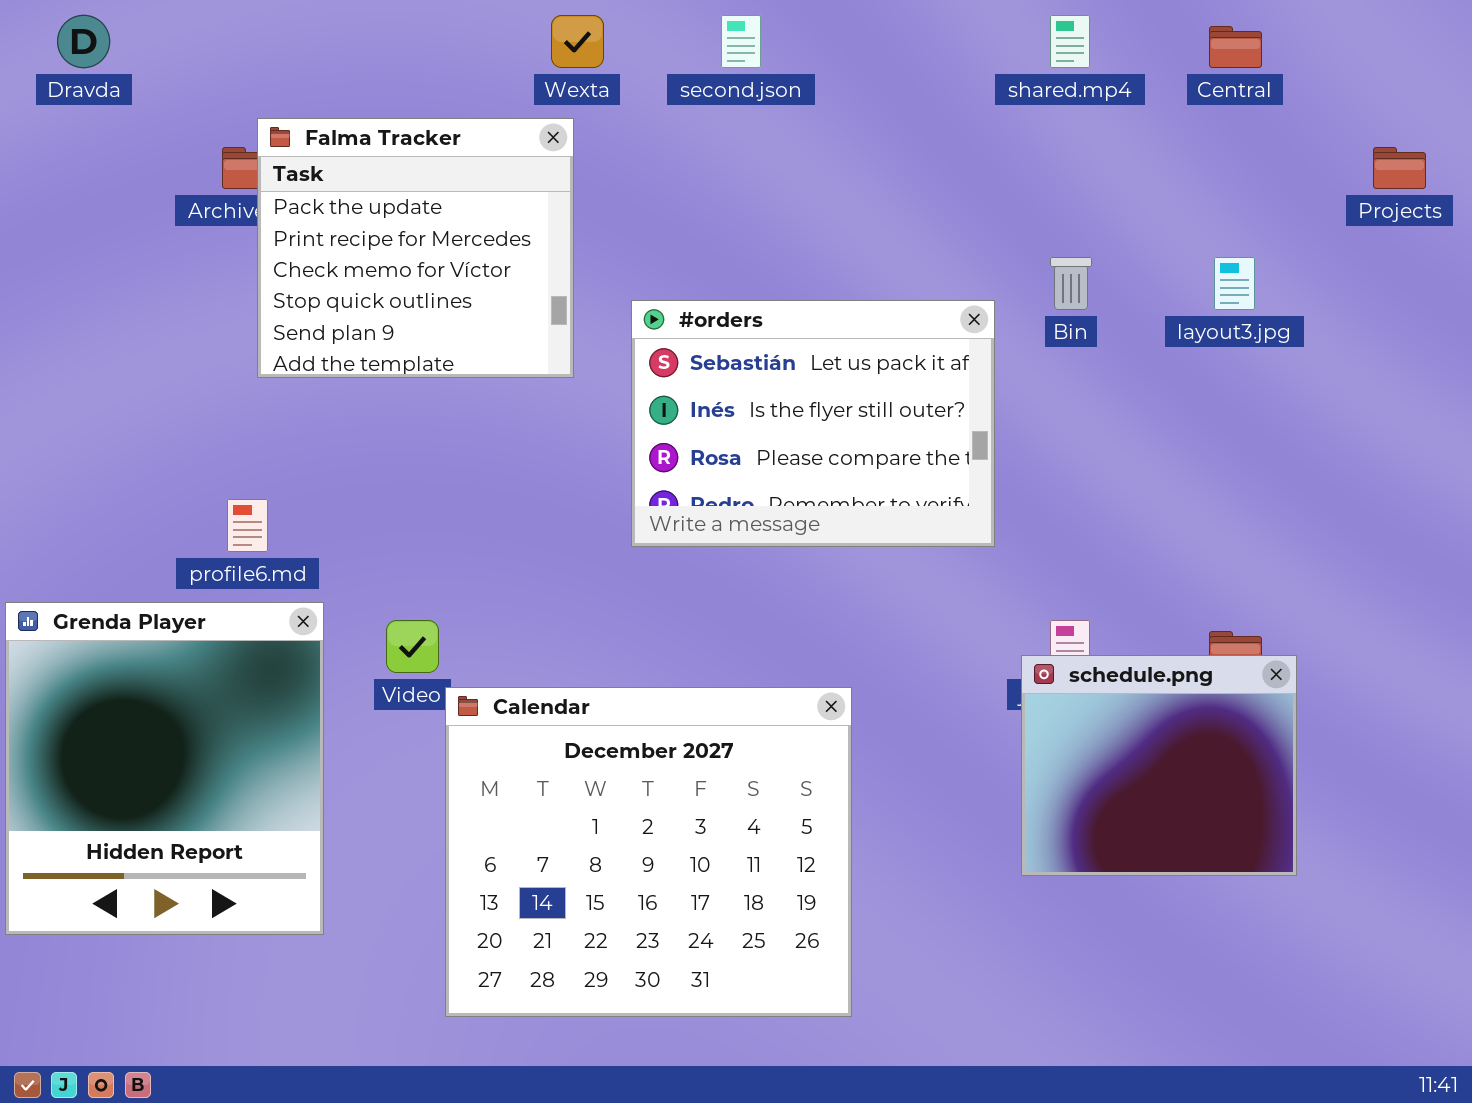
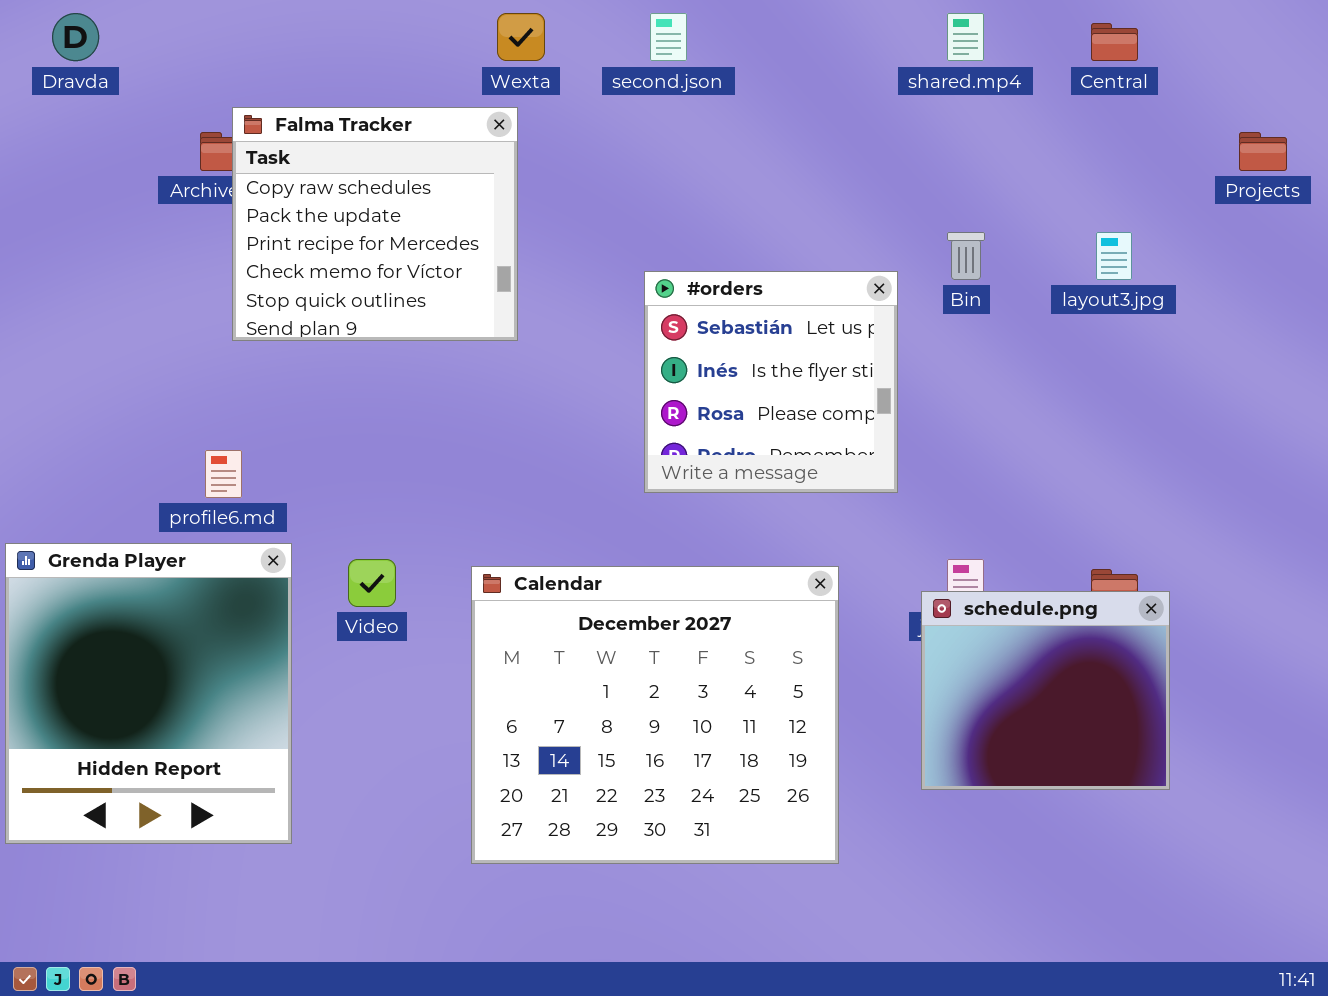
Falma Tracker: [257,118,574,378] -> [232,107,518,341], scrolled up 1 row
#orders: [631,300,995,547] -> [644,271,898,493], resized
Calendar: [445,687,852,1017] -> [471,566,839,864], moved

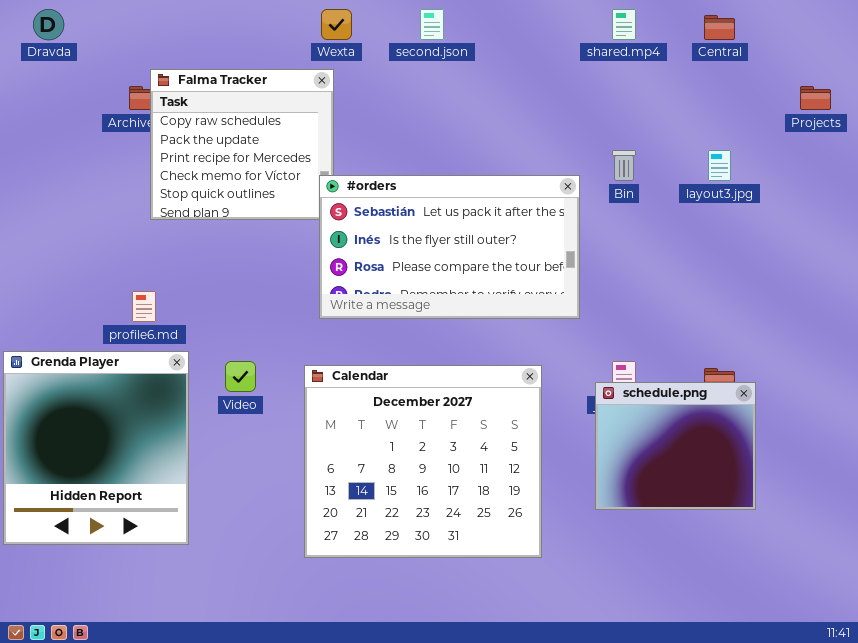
#orders: [644,271,898,493] -> [319,175,580,319], resized

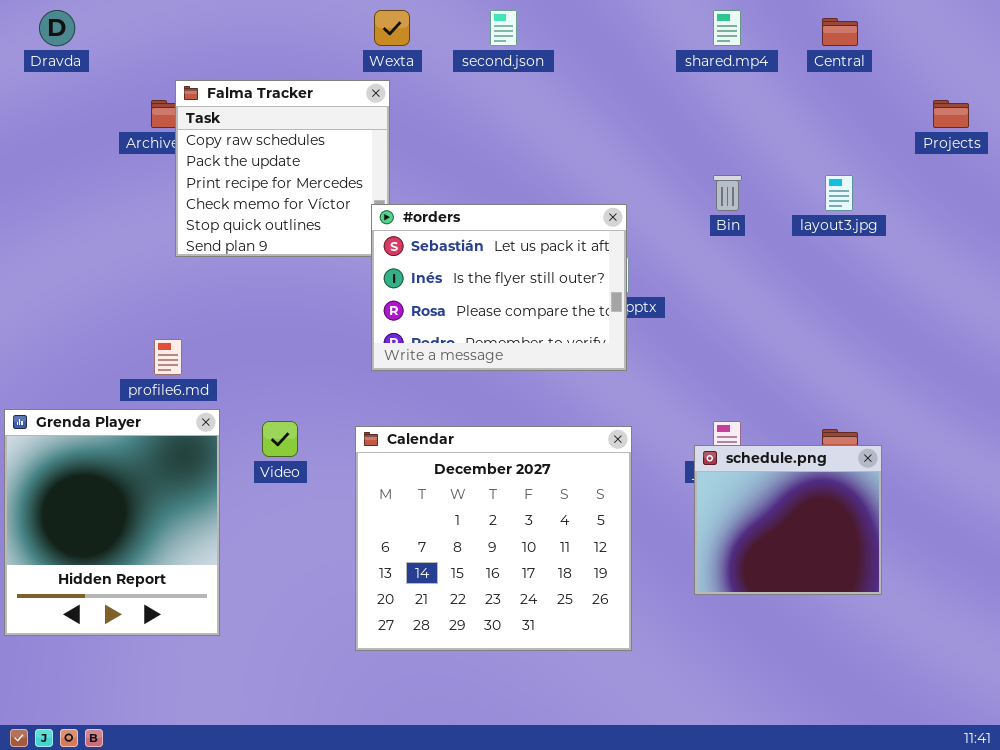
#orders: [319,175,580,319] -> [371,204,627,371], resized

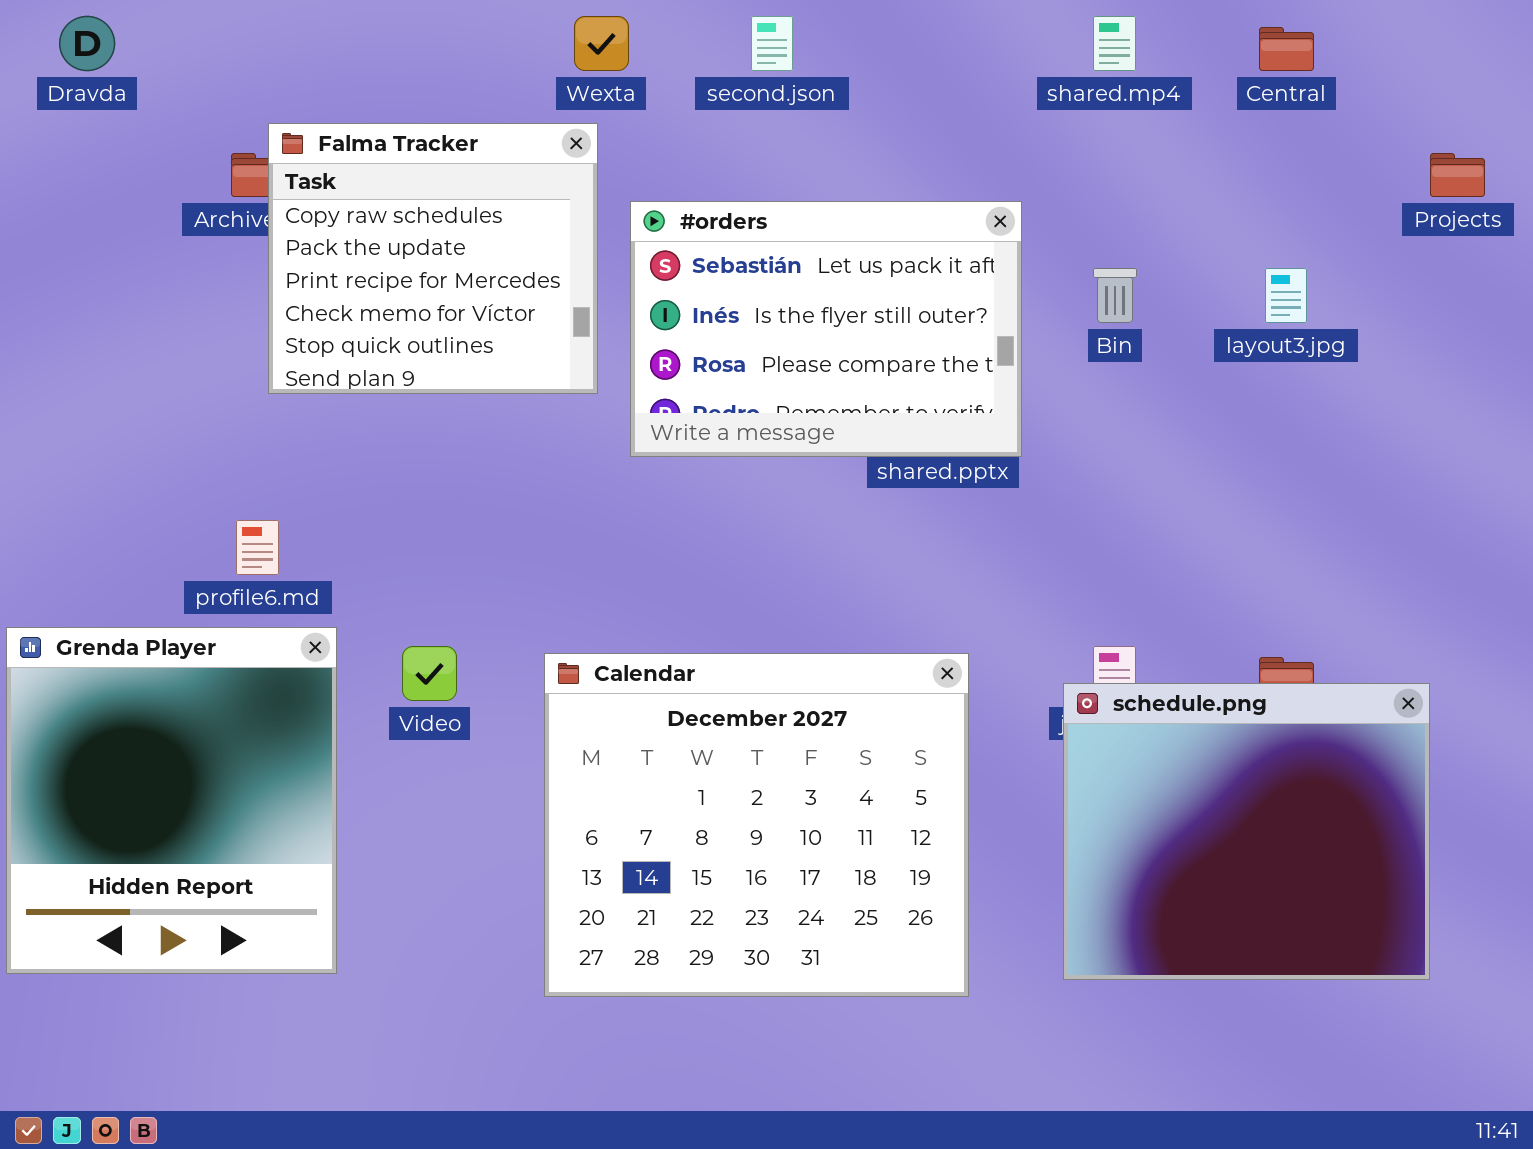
#orders: [371,204,627,371] -> [630,201,1022,457], moved
schedule.png: [694,445,882,595] -> [1063,683,1430,980], resized

